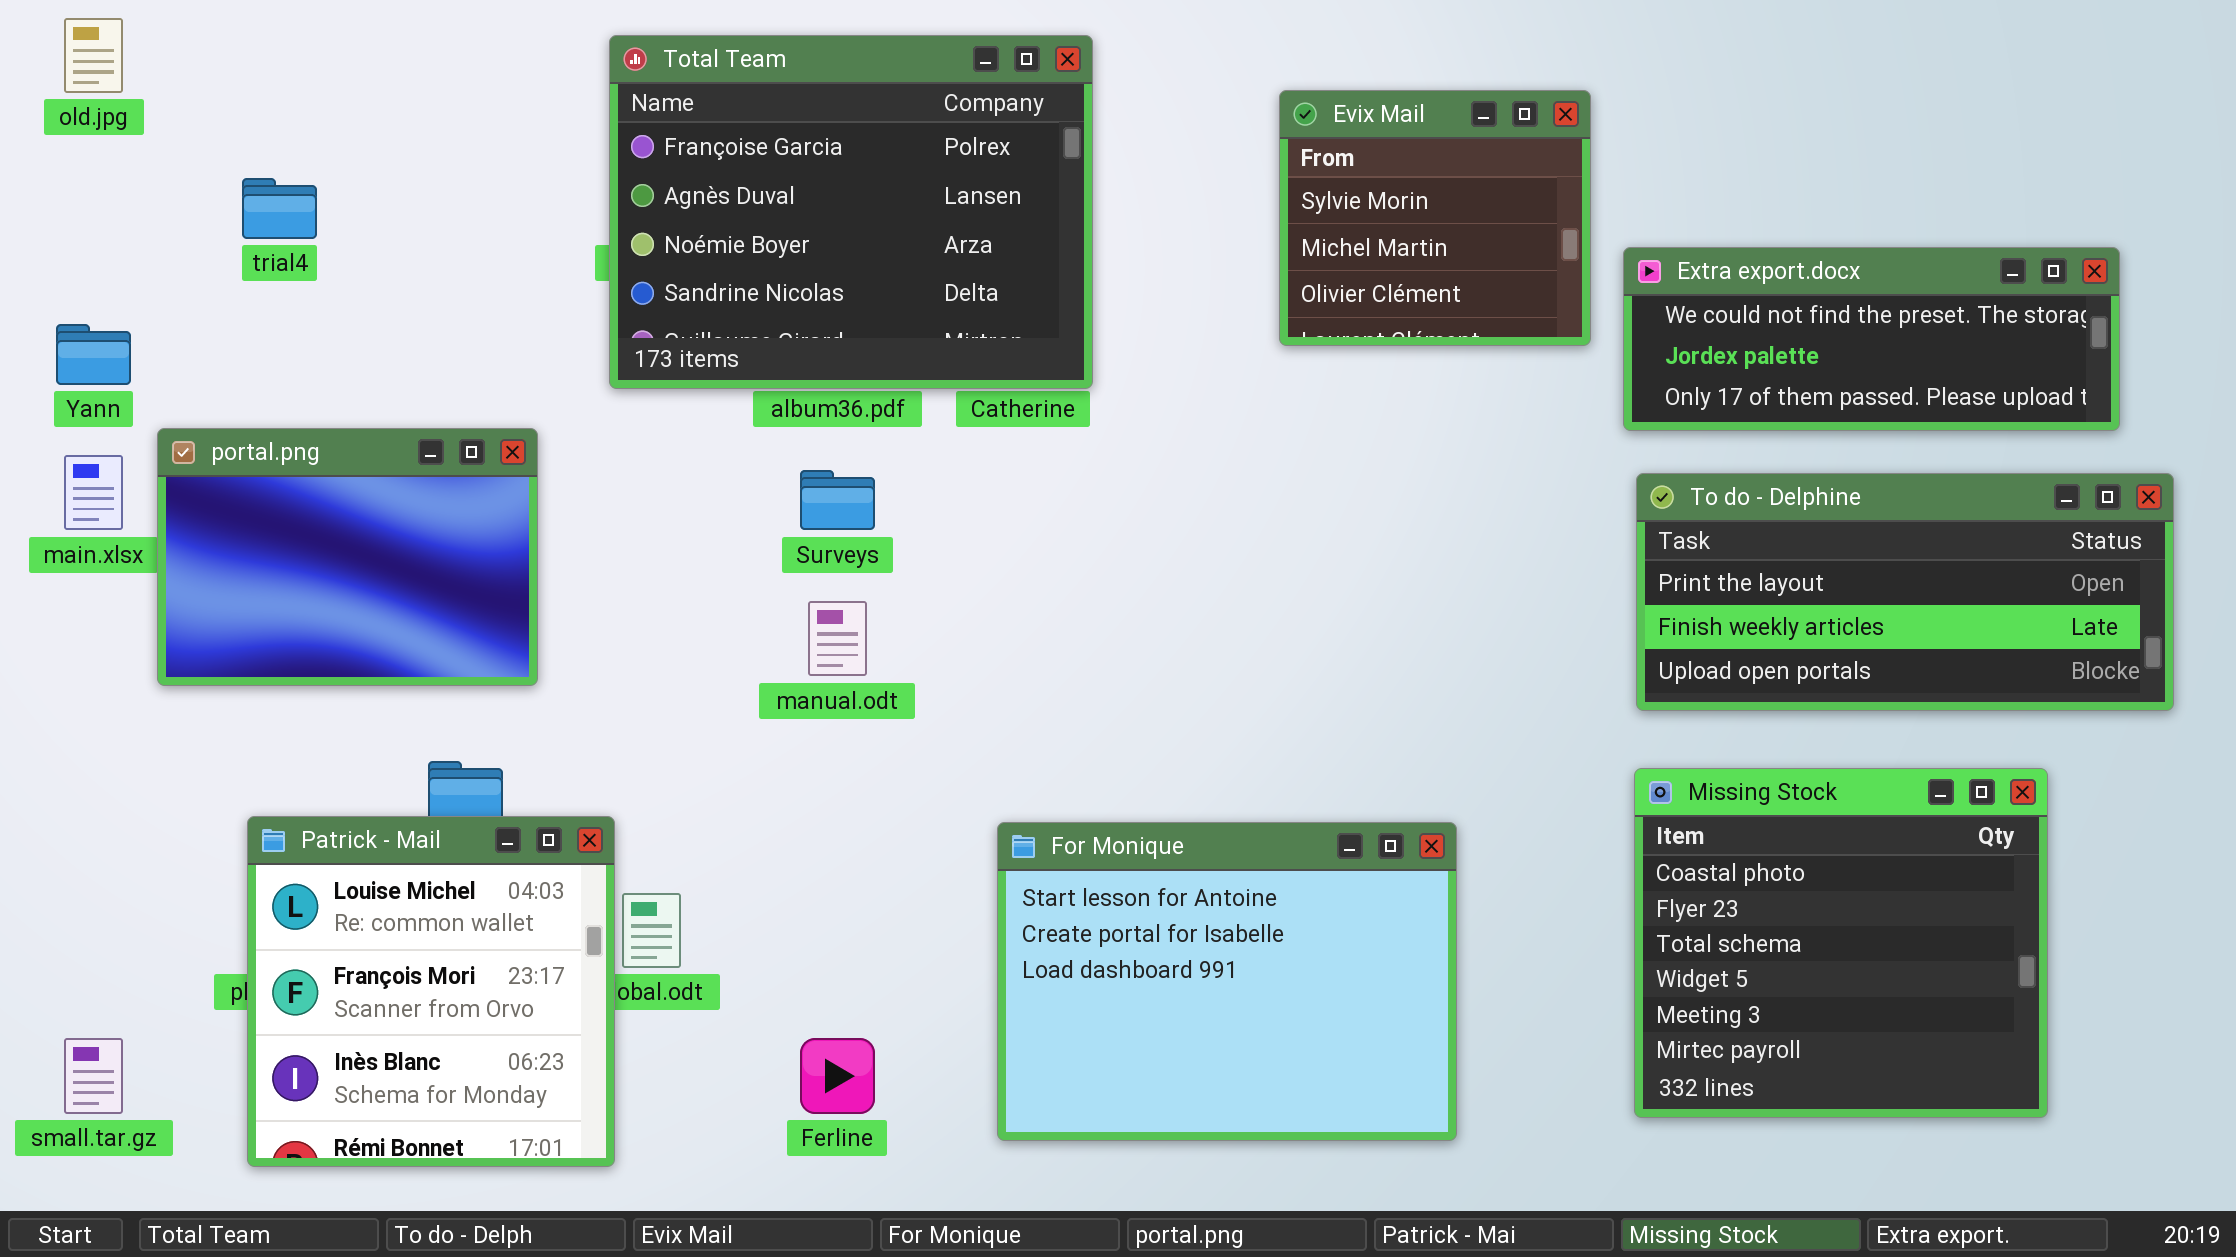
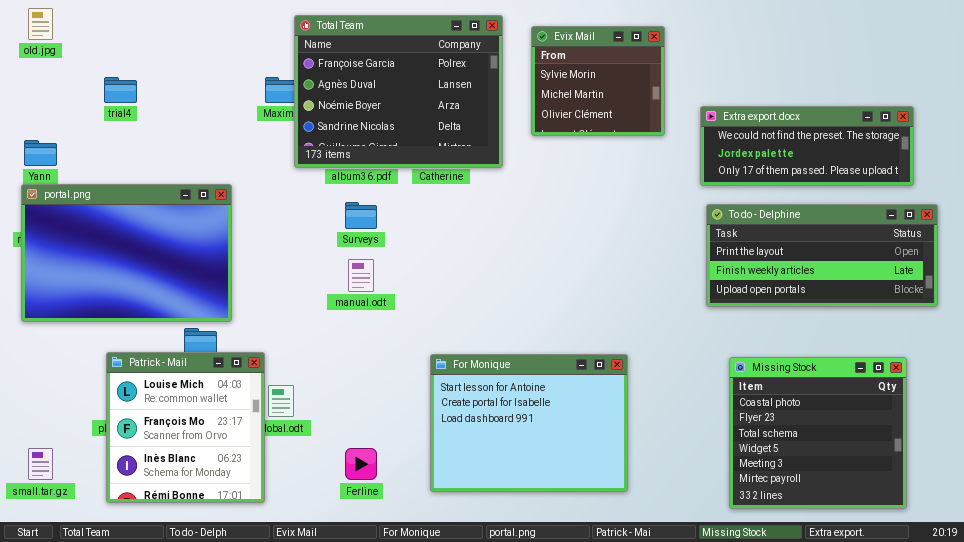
Total Team: [609,35,1093,389] -> [294,15,503,168], moved
Evix Mail: [1279,90,1591,346] -> [531,26,665,136], moved
portal.png: [157,428,538,686] -> [21,184,232,322], resized
Missing Stock: [1634,768,2048,1118] -> [729,357,907,509], moved

